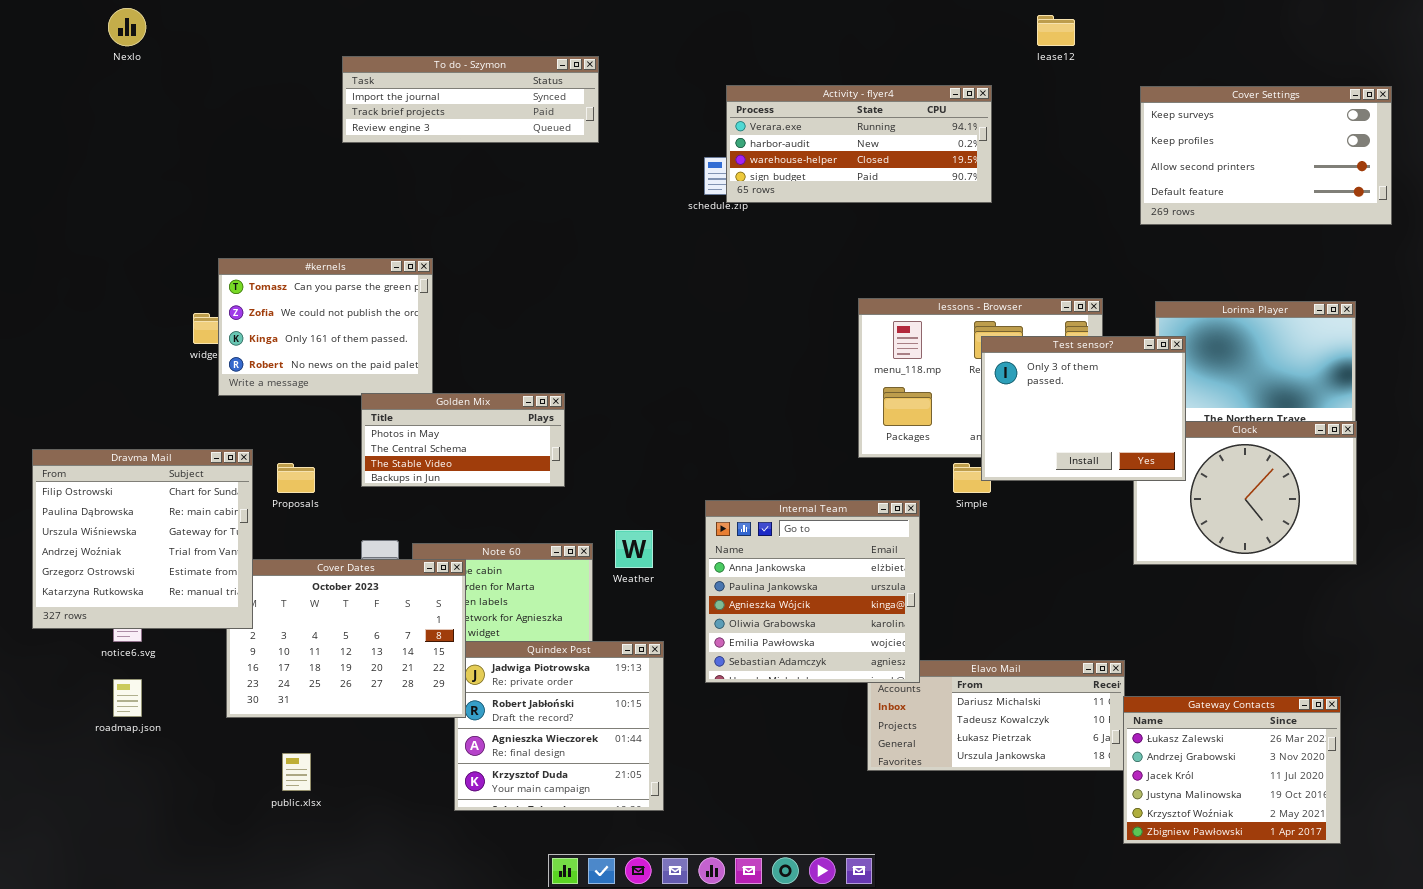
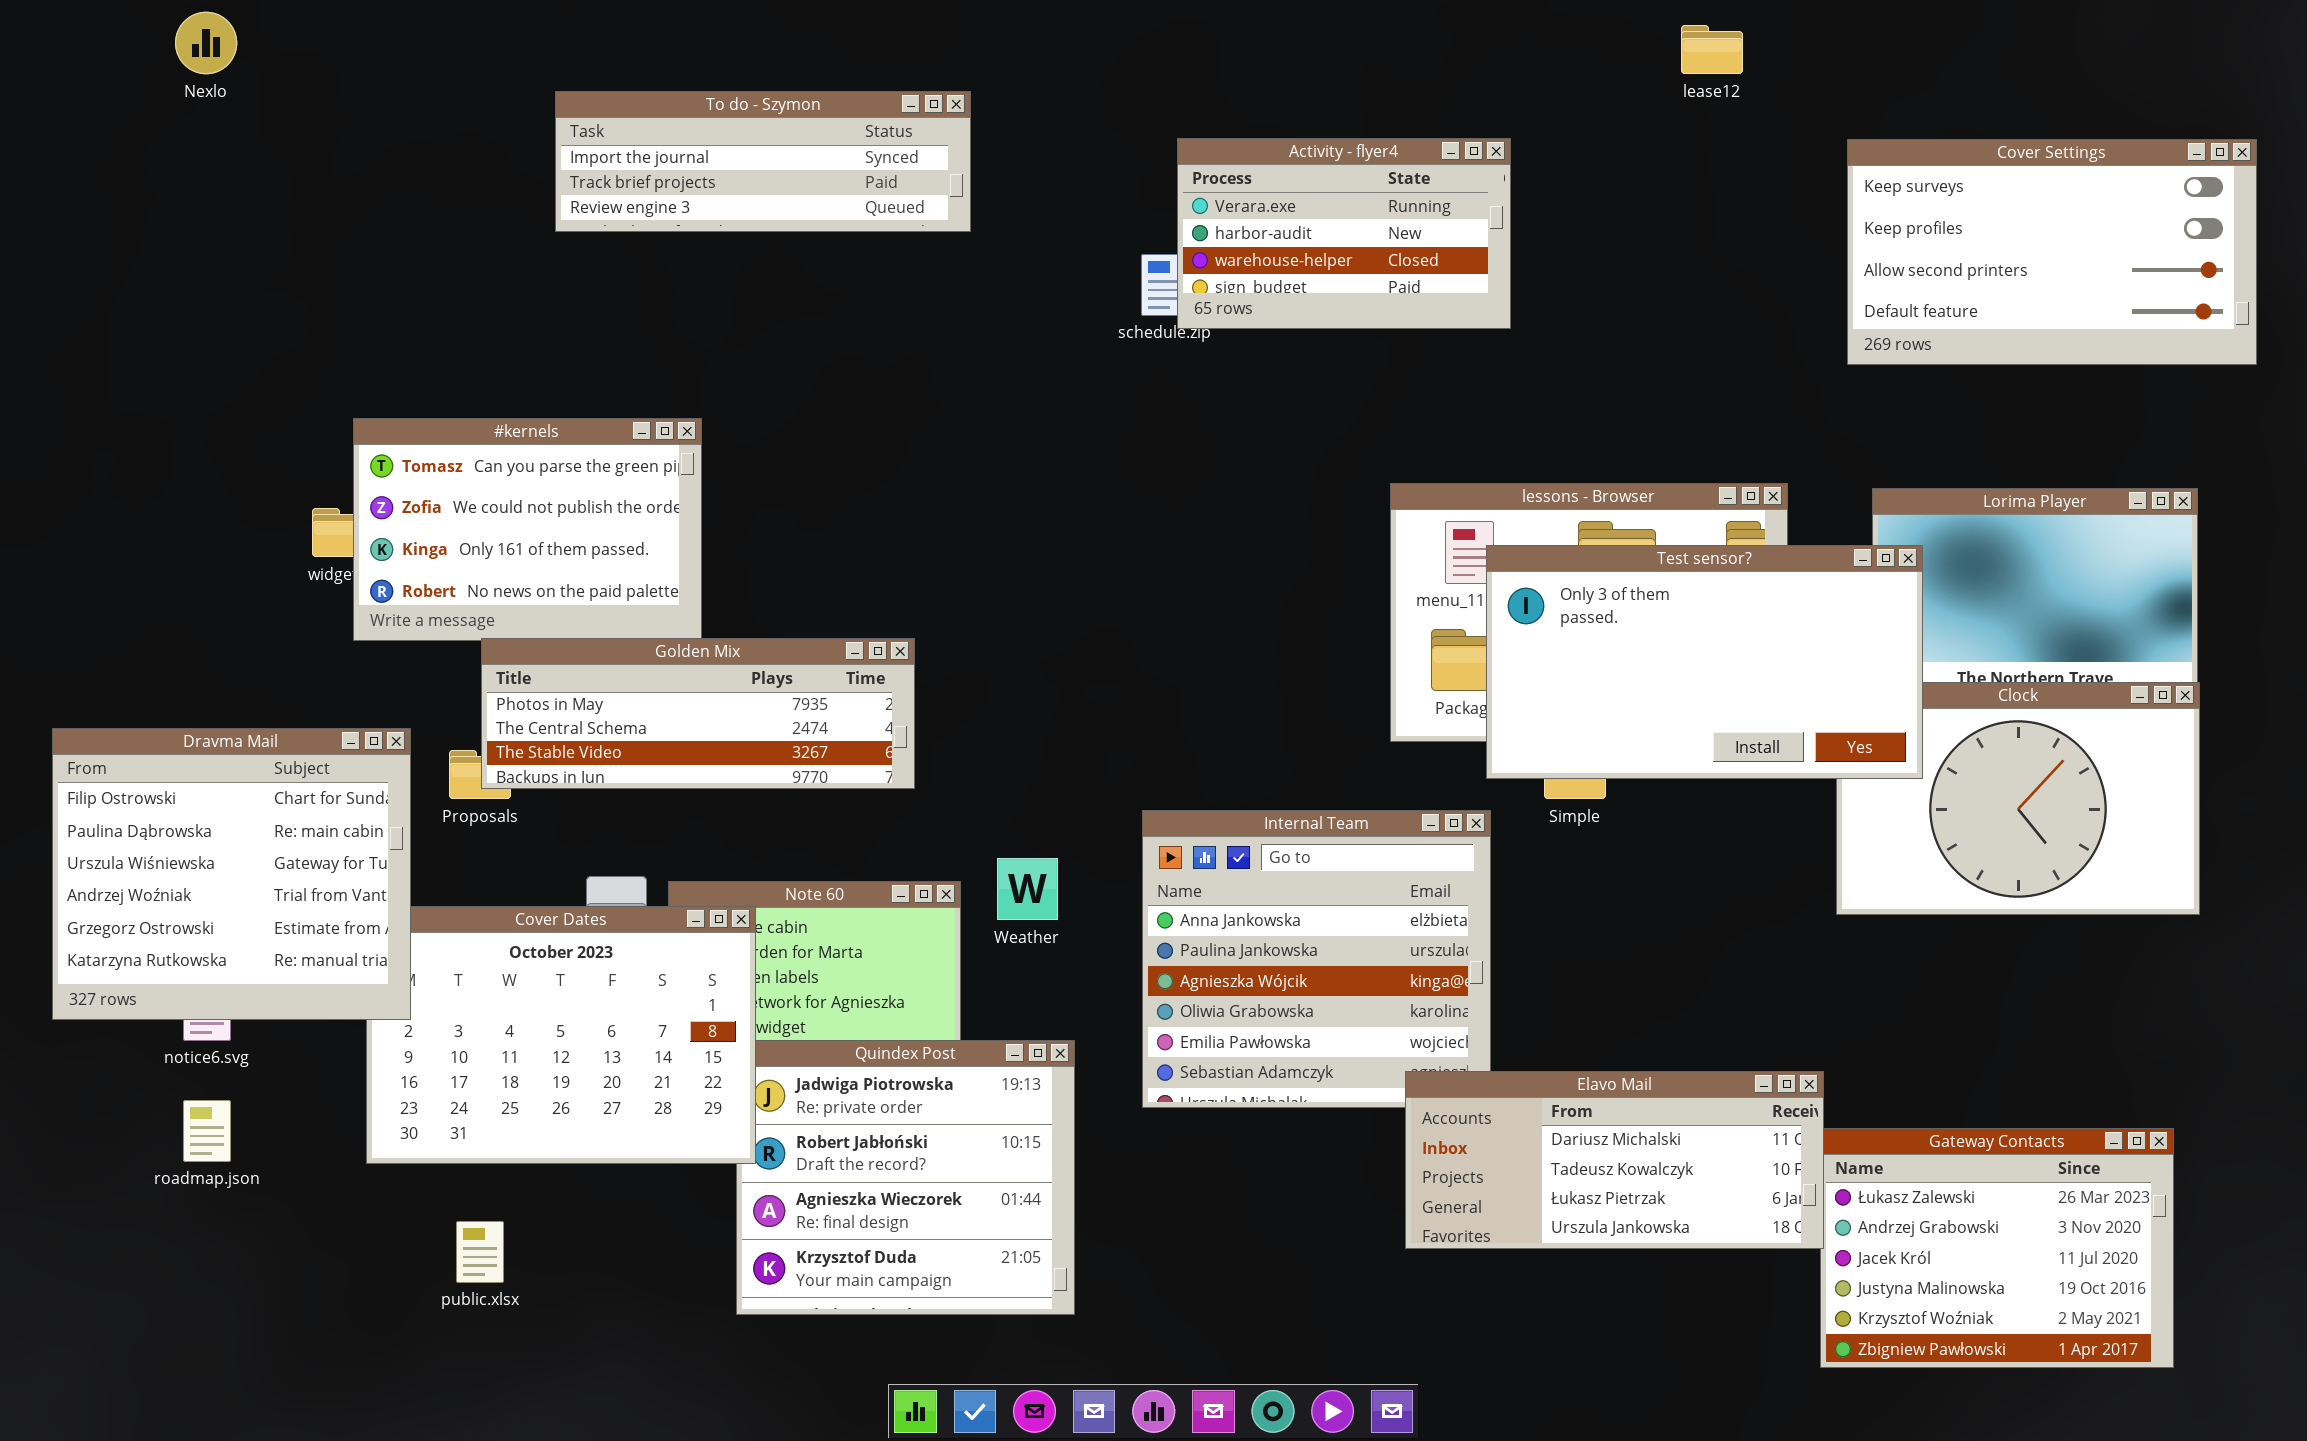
Activity - flyer4: [726,85,992,203] -> [1177,138,1511,329], resized
Test sensor?: [981,336,1186,481] -> [1486,545,1923,779], resized
Golden Mix: [361,393,565,487] -> [481,638,915,789], resized
Elavo Mail: [867,660,1125,771] -> [1405,1071,1824,1249], raised

